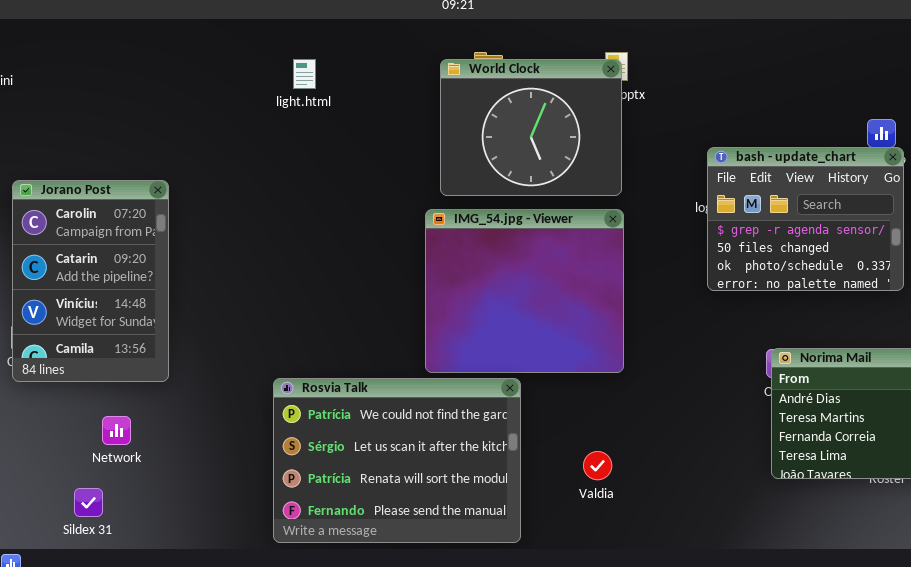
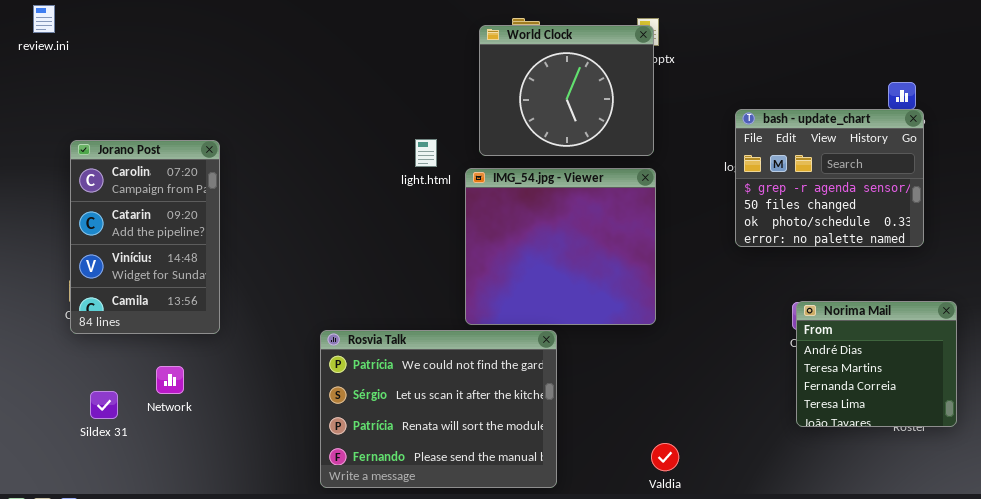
light.html: [293,59,316,89] -> [415,139,437,167], moved
Valdia: [583,451,612,480] -> [651,443,679,471], moved
Sildex 31: [74,488,103,517] -> [90,391,118,419], moved

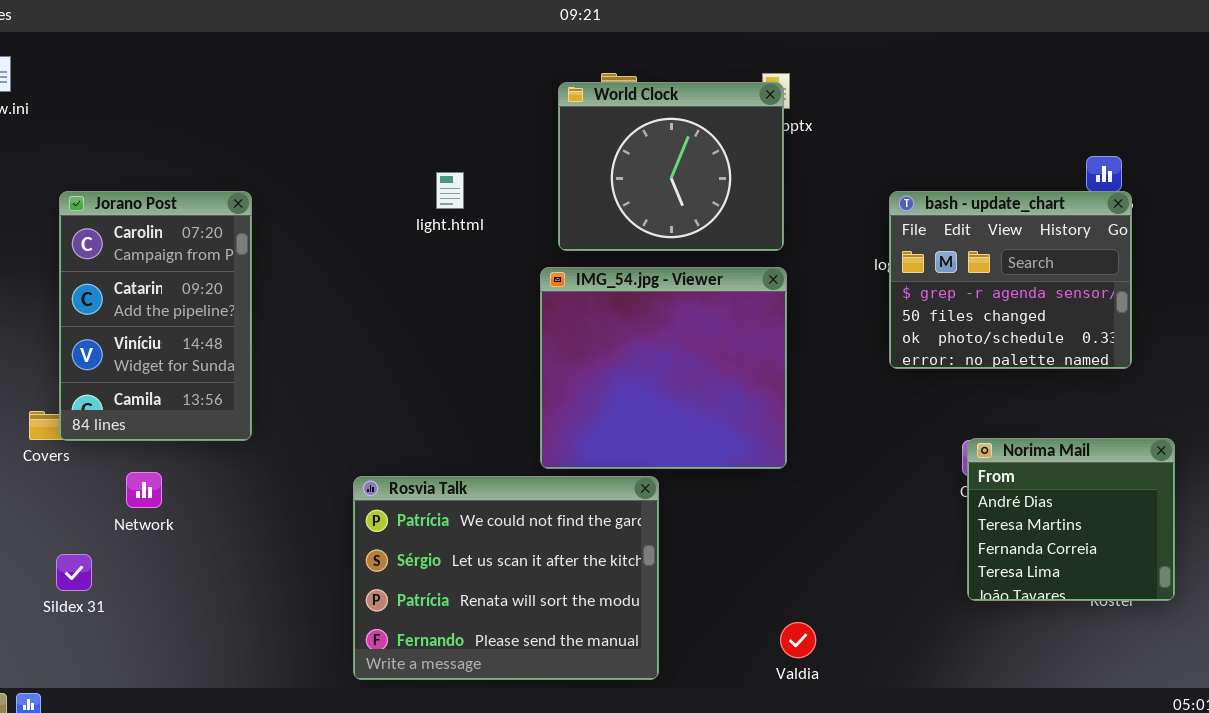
light.html: [415,139,437,167] -> [436,172,464,209], moved
Jorano Post: [70,140,220,334] -> [59,191,252,441], moved
Network: [156,366,184,394] -> [126,472,162,508], moved

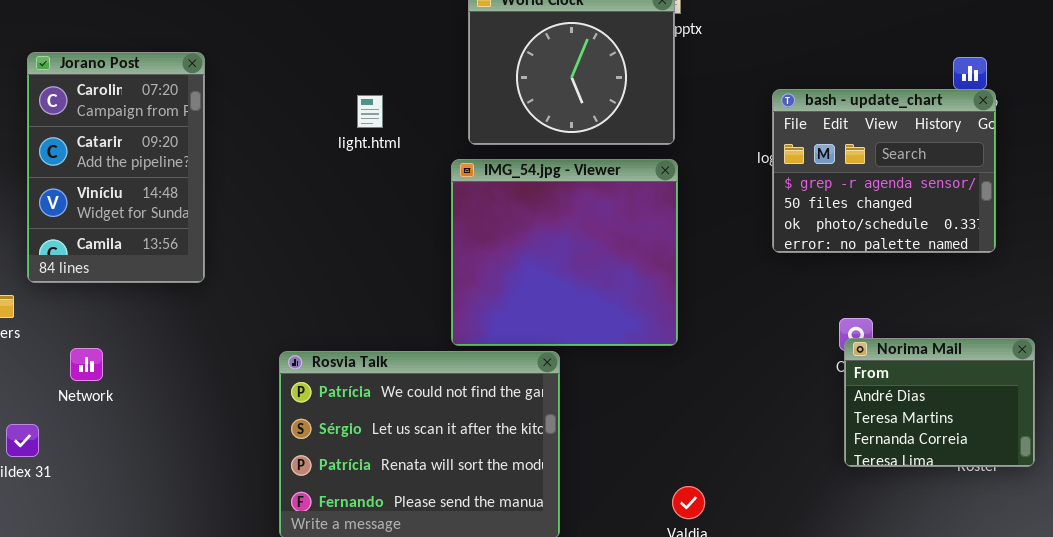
light.html: [436,172,464,209] -> [357,95,383,128], moved
Jorano Post: [59,191,252,441] -> [27,52,205,283], moved
Norima Mail: [967,438,1175,601] -> [844,338,1035,467], resized

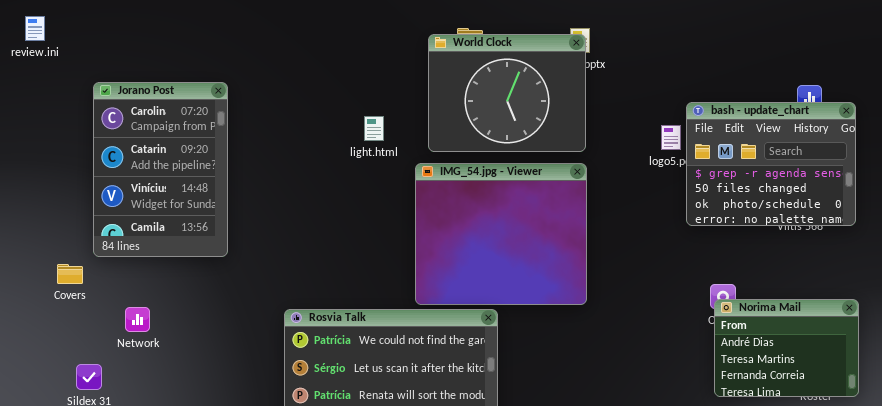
bash - update_chart: [772,89,996,253] -> [686,102,856,226], moved
light.html: [357,95,383,128] -> [364,116,384,141], moved

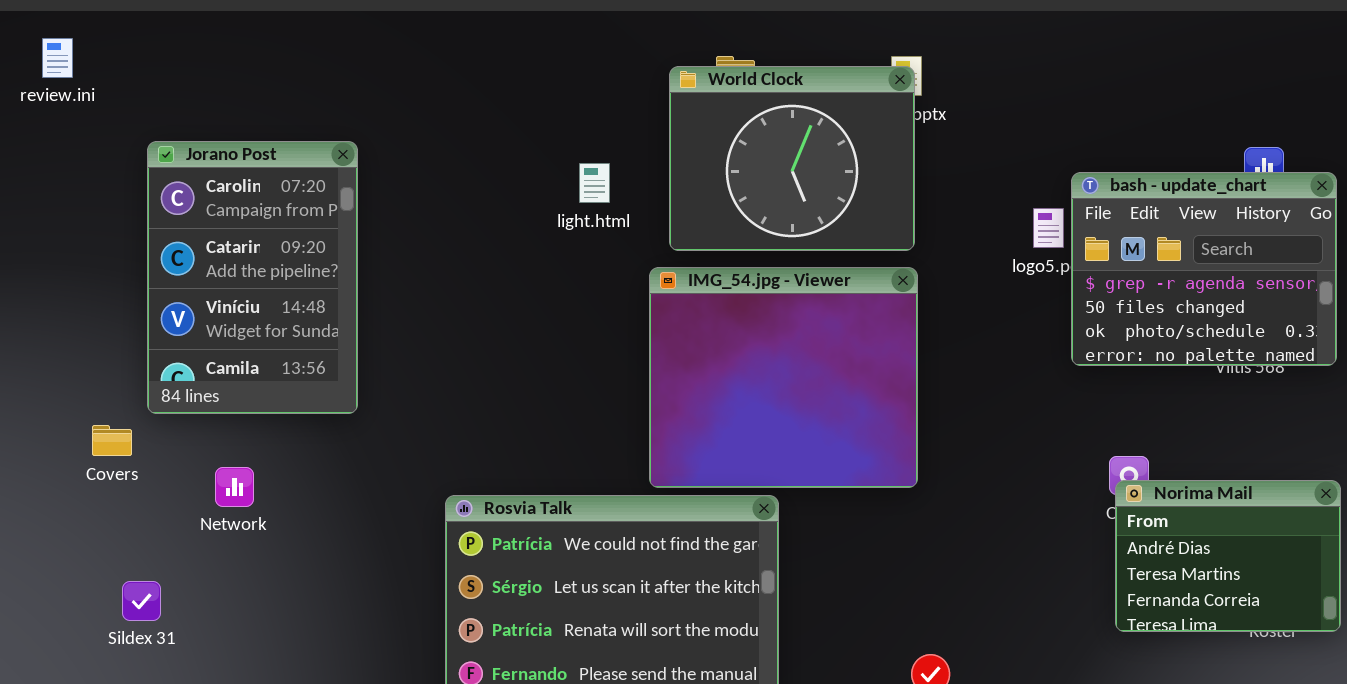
light.html: [364,116,384,141] -> [579,163,610,203], moved
Network: [125,307,150,332] -> [215,467,254,507], moved

